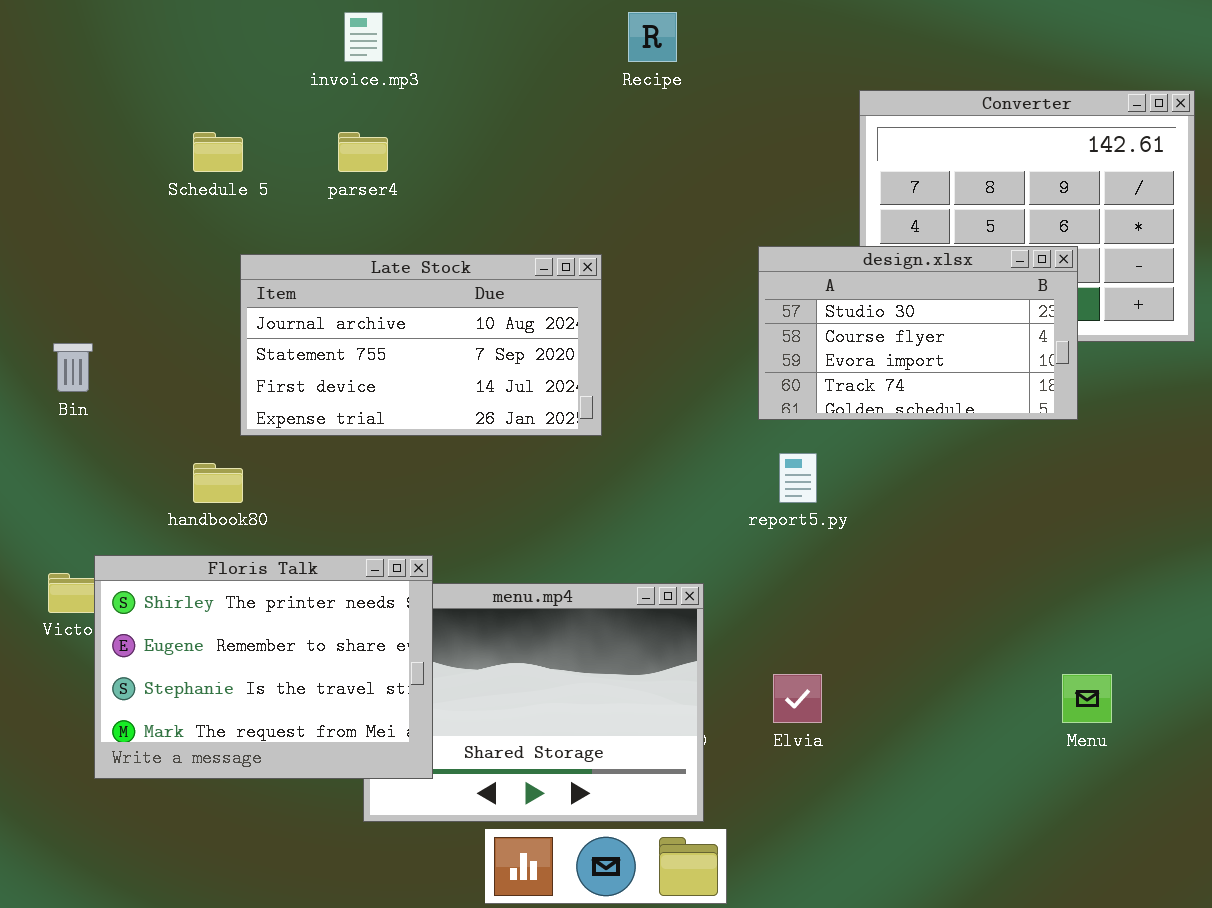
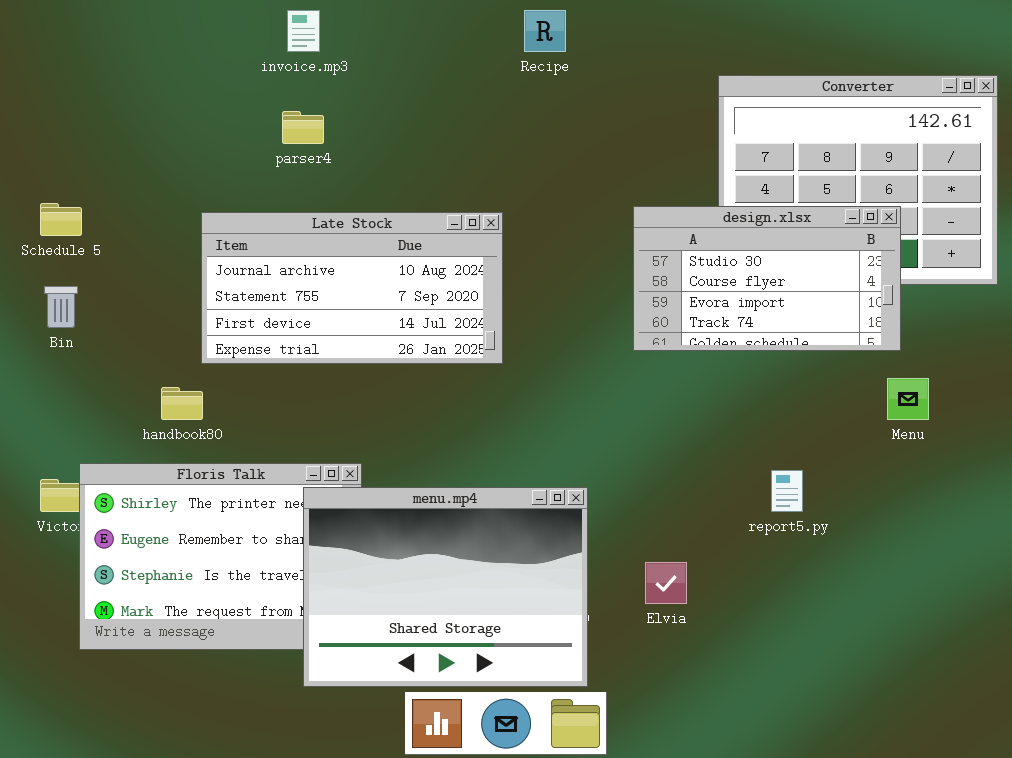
Schedule 5: [193,132,243,172] -> [40,203,82,236], moved
report5.py: [779,453,817,503] -> [771,470,803,512], moved
menu.mp4: [363,583,704,822] -> [303,487,588,687], raised
Menu: [1062,674,1112,723] -> [887,378,929,420], moved

